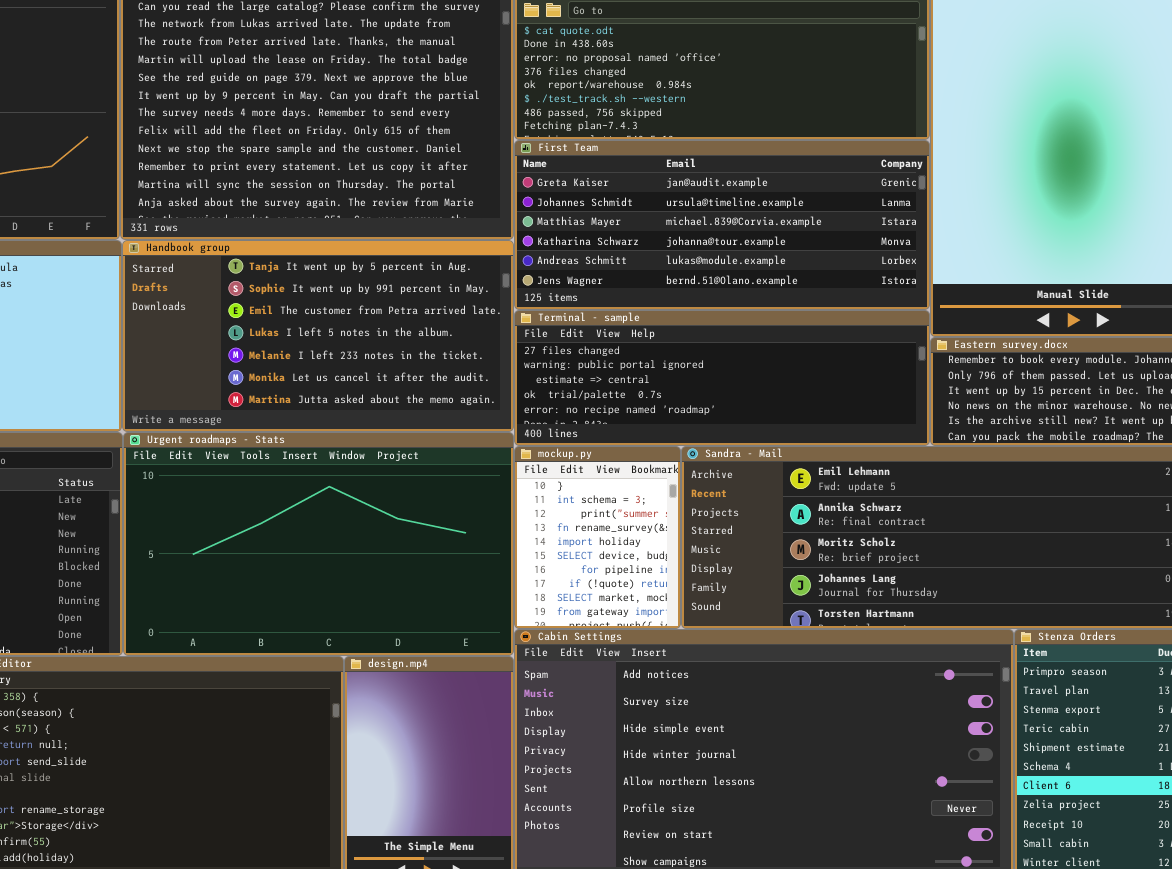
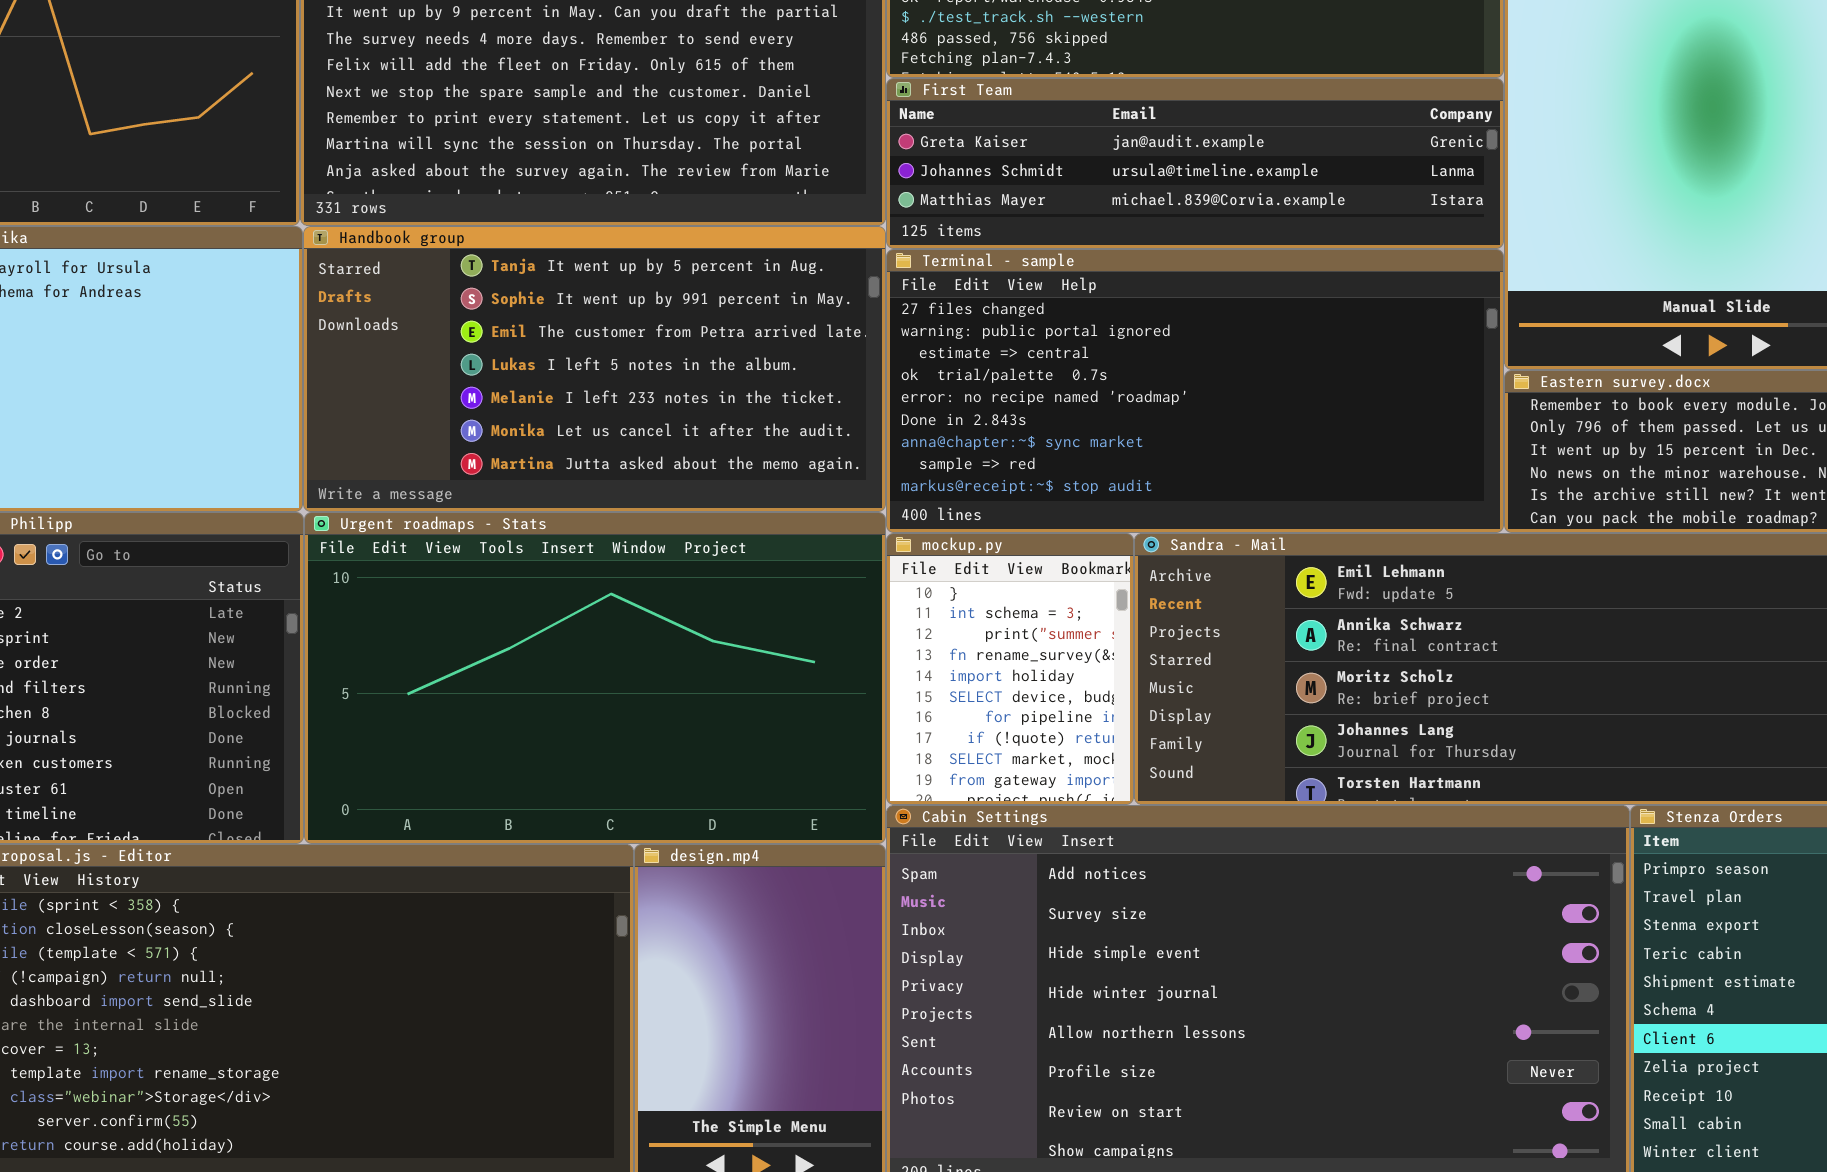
First Team: [514,140,930,310] -> [886,78,1504,249], resized
Terminal - sample: [514,310,930,446] -> [886,249,1504,533], resized

